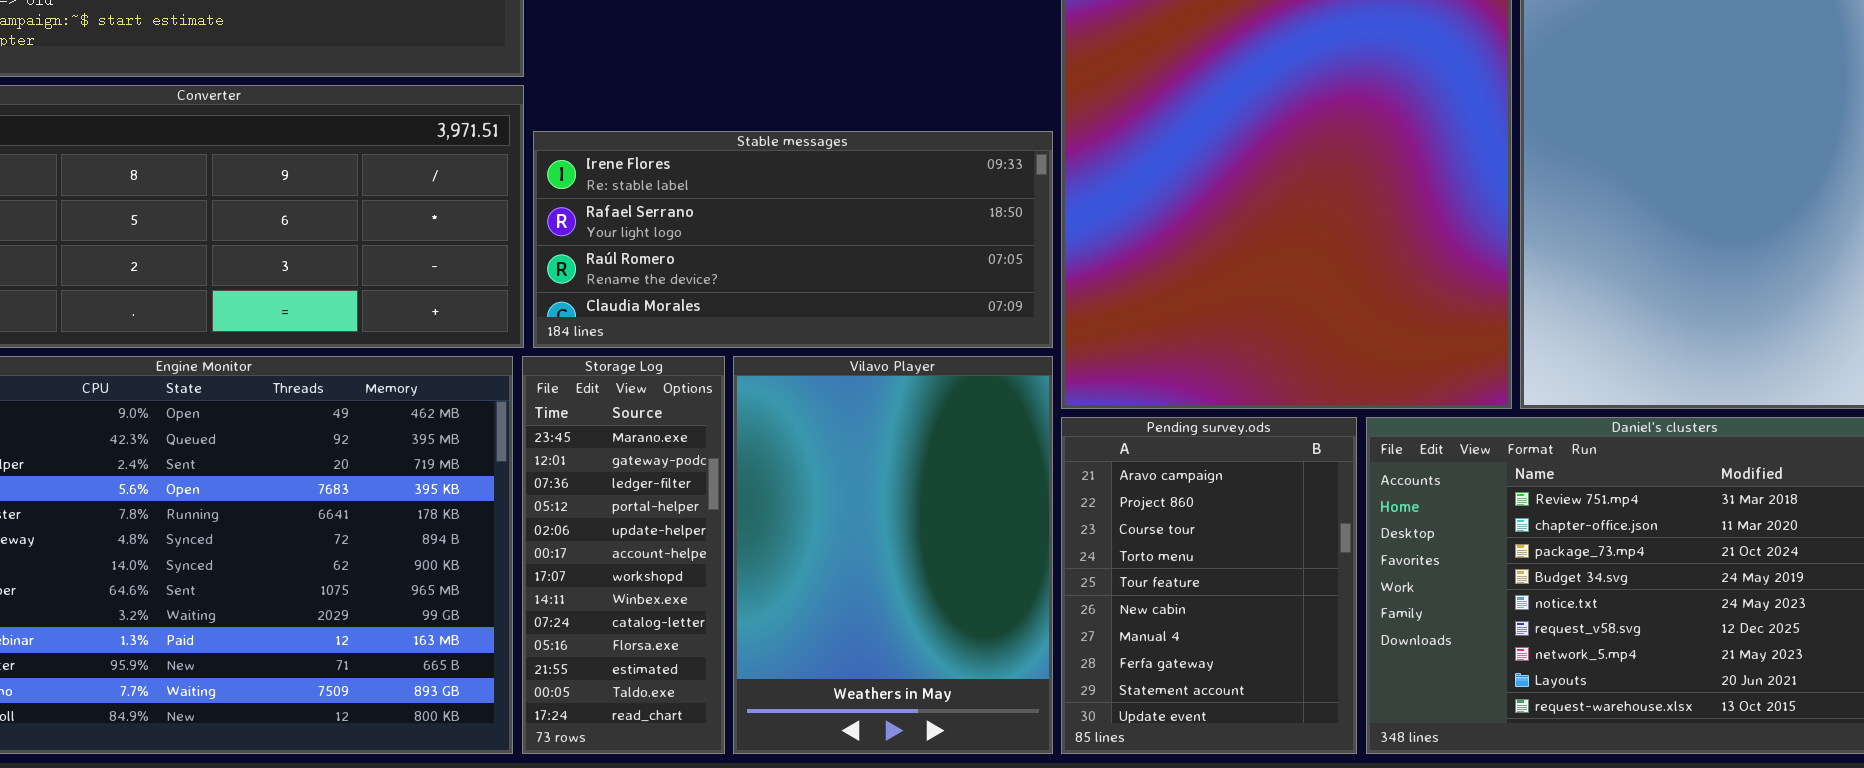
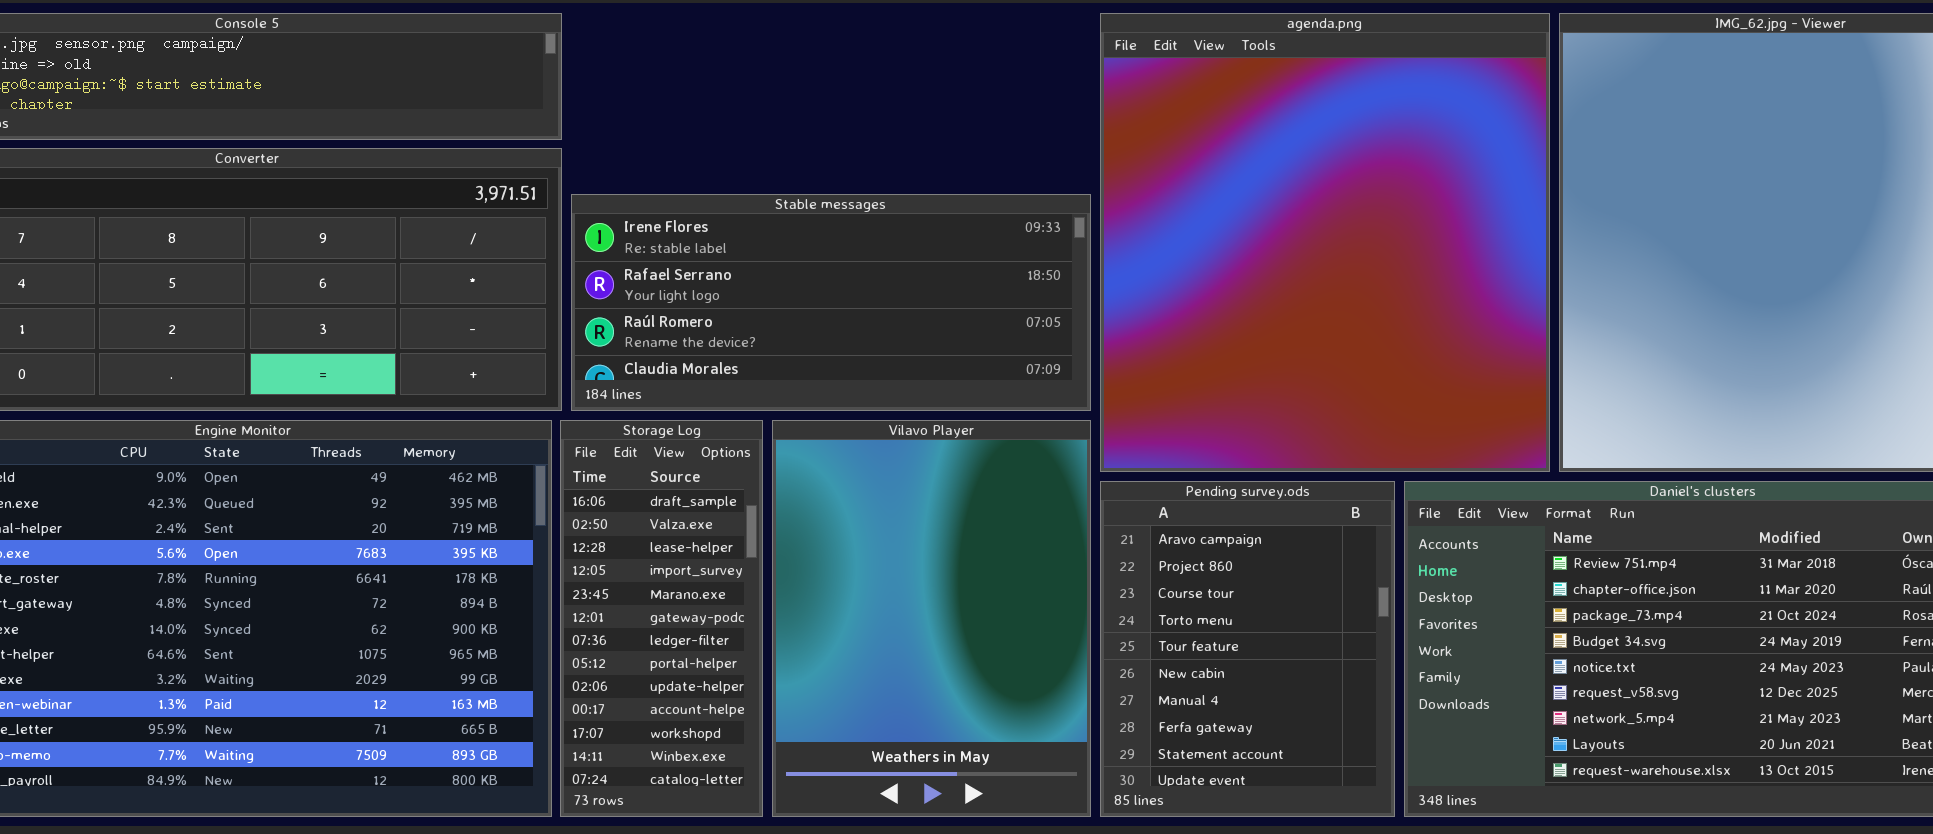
Storage Log: [522,356,725,754] -> [560,420,763,817], scrolled up 4 rows

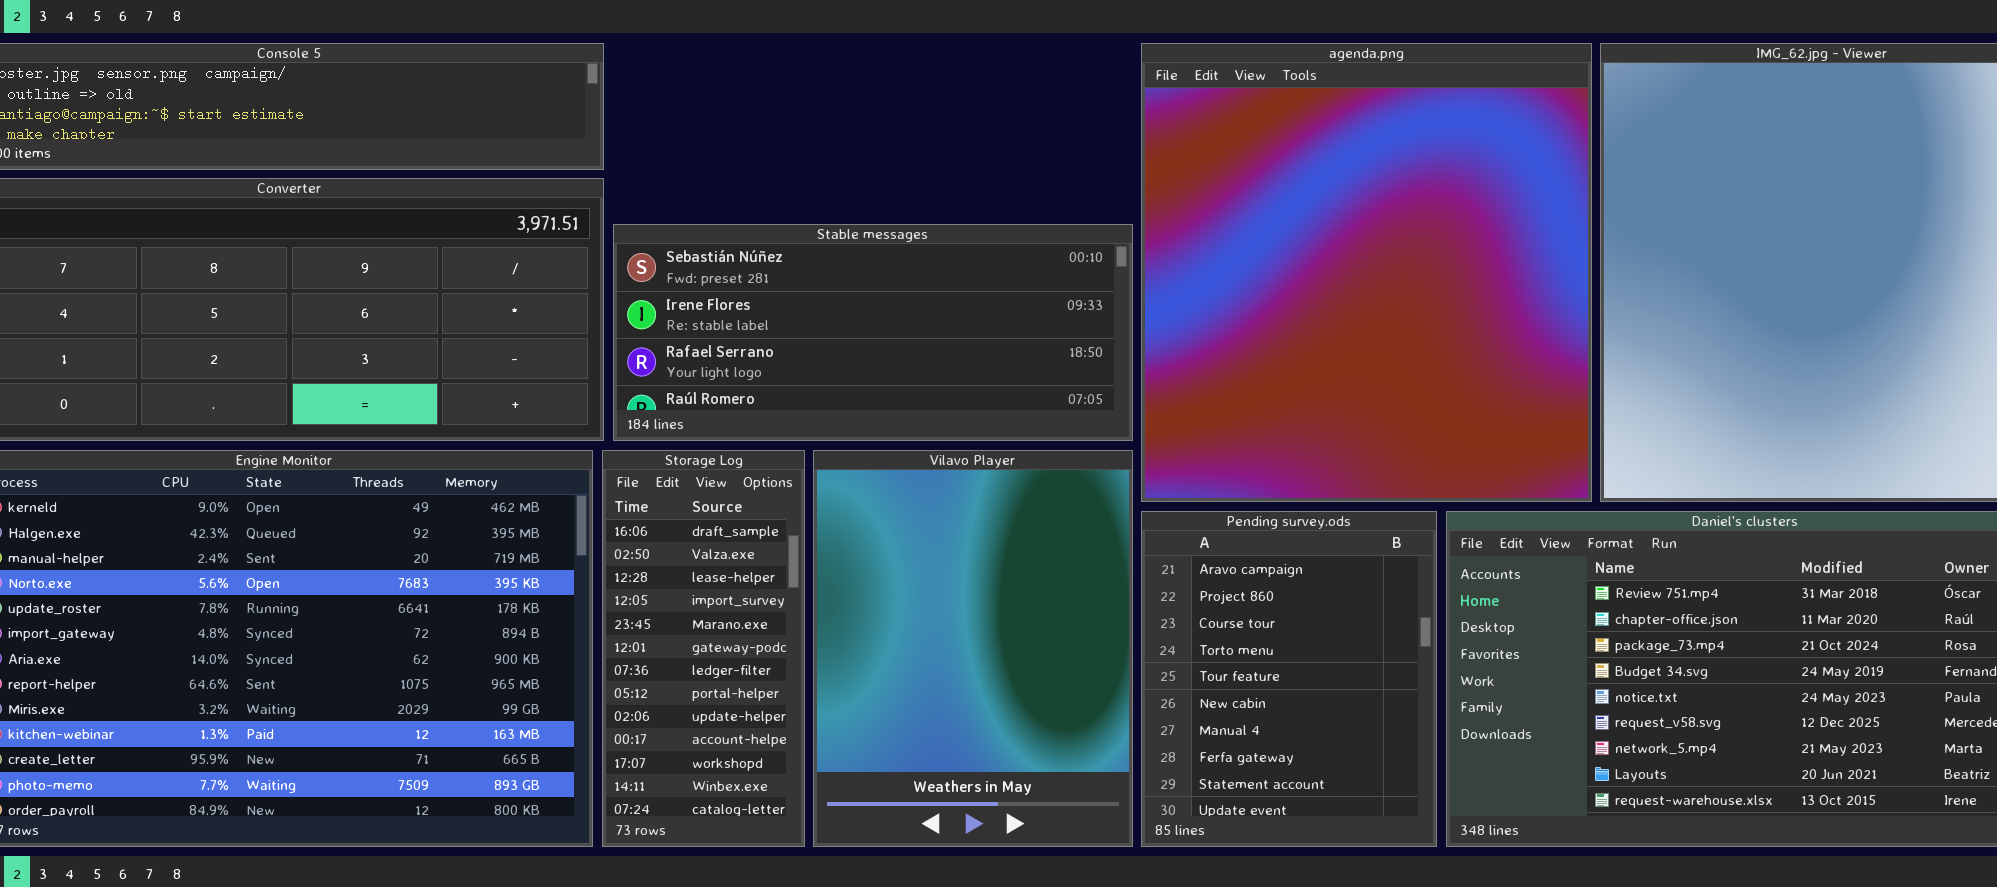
Stable messages: [571,194,1091,411] -> [613,224,1133,441], scrolled up 1 row

